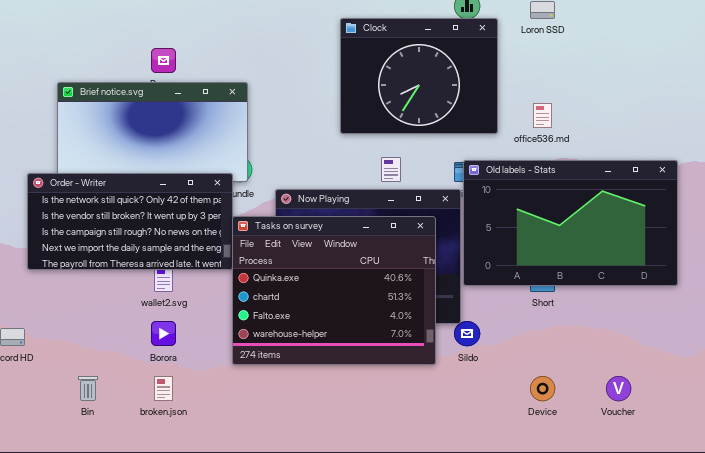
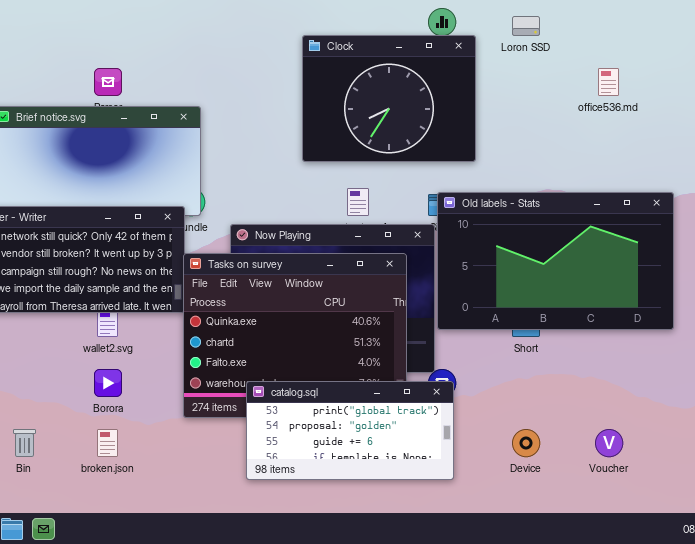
office536.md: [533,103,552,128] -> [598,68,619,96], moved
catalog.sql: none -> [246,381,454,480], opened

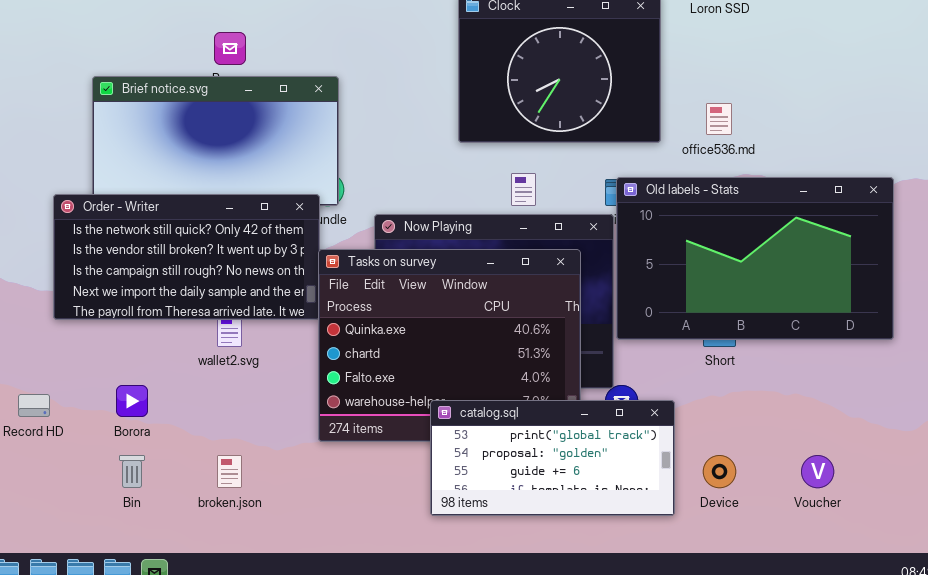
office536.md: [598,68,619,96] -> [706,103,732,135], moved
Borora: [94,369,122,397] -> [116,385,148,417], moved
catalog.sql: [246,381,454,480] -> [430,400,675,516], moved

